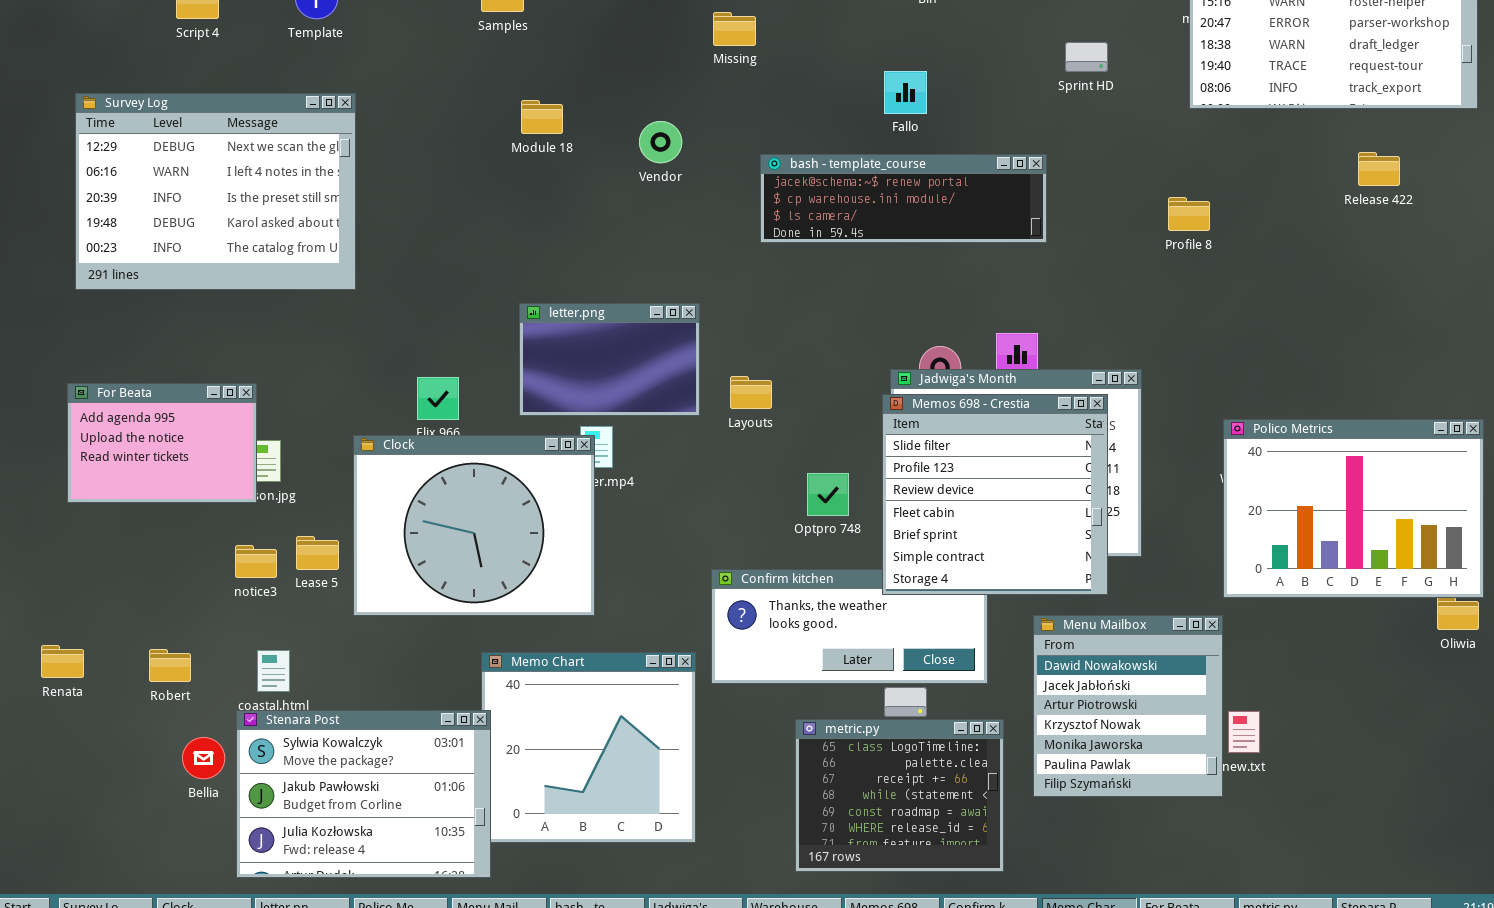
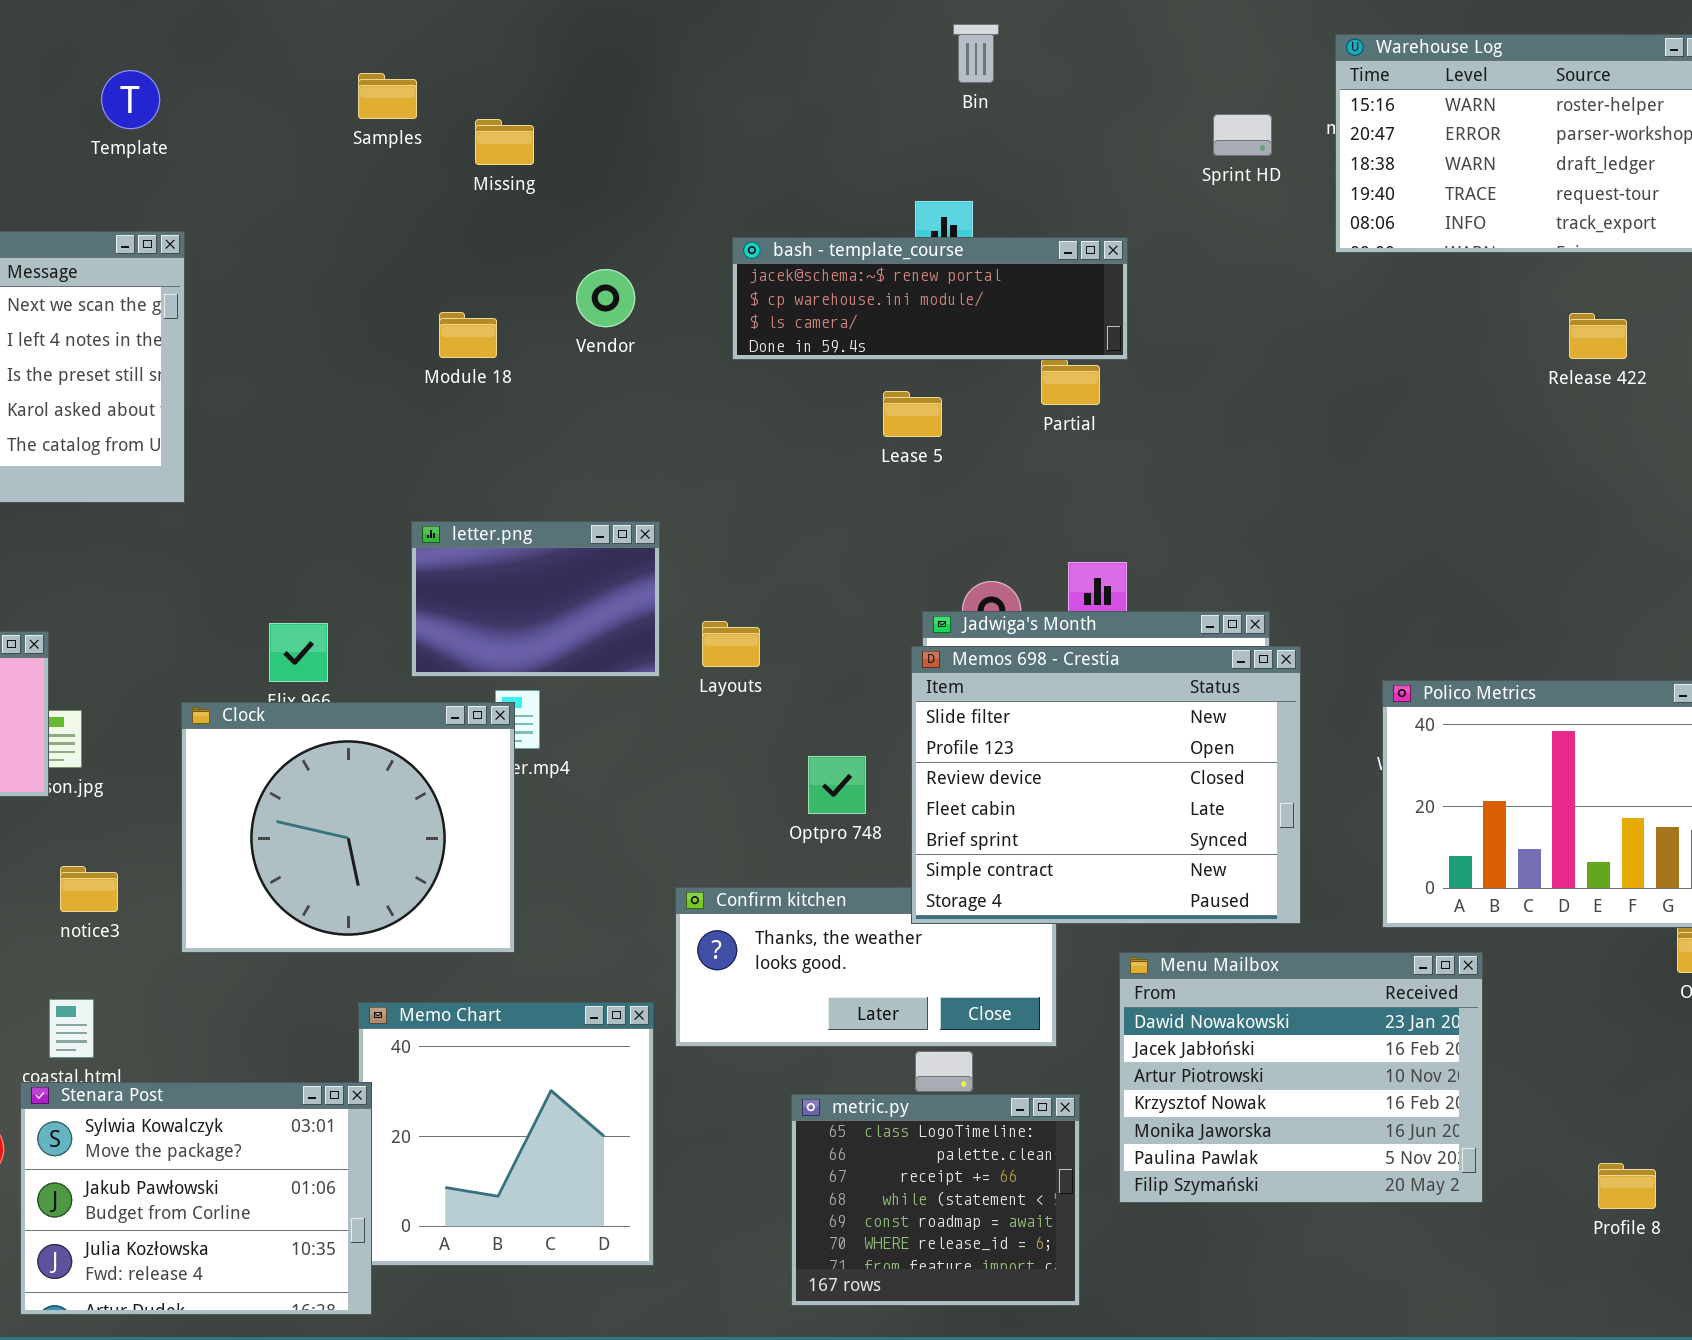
Missing: [713,12,756,46] -> [475,119,534,165], moved
Sprint HD: [1065,42,1108,72] -> [1213,114,1272,156], moved
Module 18: [521,100,563,134] -> [439,312,497,358], moved
bash - template_course: [760,154,1047,243] -> [732,237,1128,360], moved
Profile 8: [1168,197,1210,231] -> [1598,1163,1656,1209], moved
Memos 698 - Crestia: [882,394,1108,595] -> [911,646,1301,924], resized
Lease 5: [296,536,339,570] -> [883,391,942,437], moved
notice3: [235,545,277,578] -> [60,866,118,912], moved
Menu Mailbox: [1033,615,1223,797] -> [1119,952,1483,1203], resized

